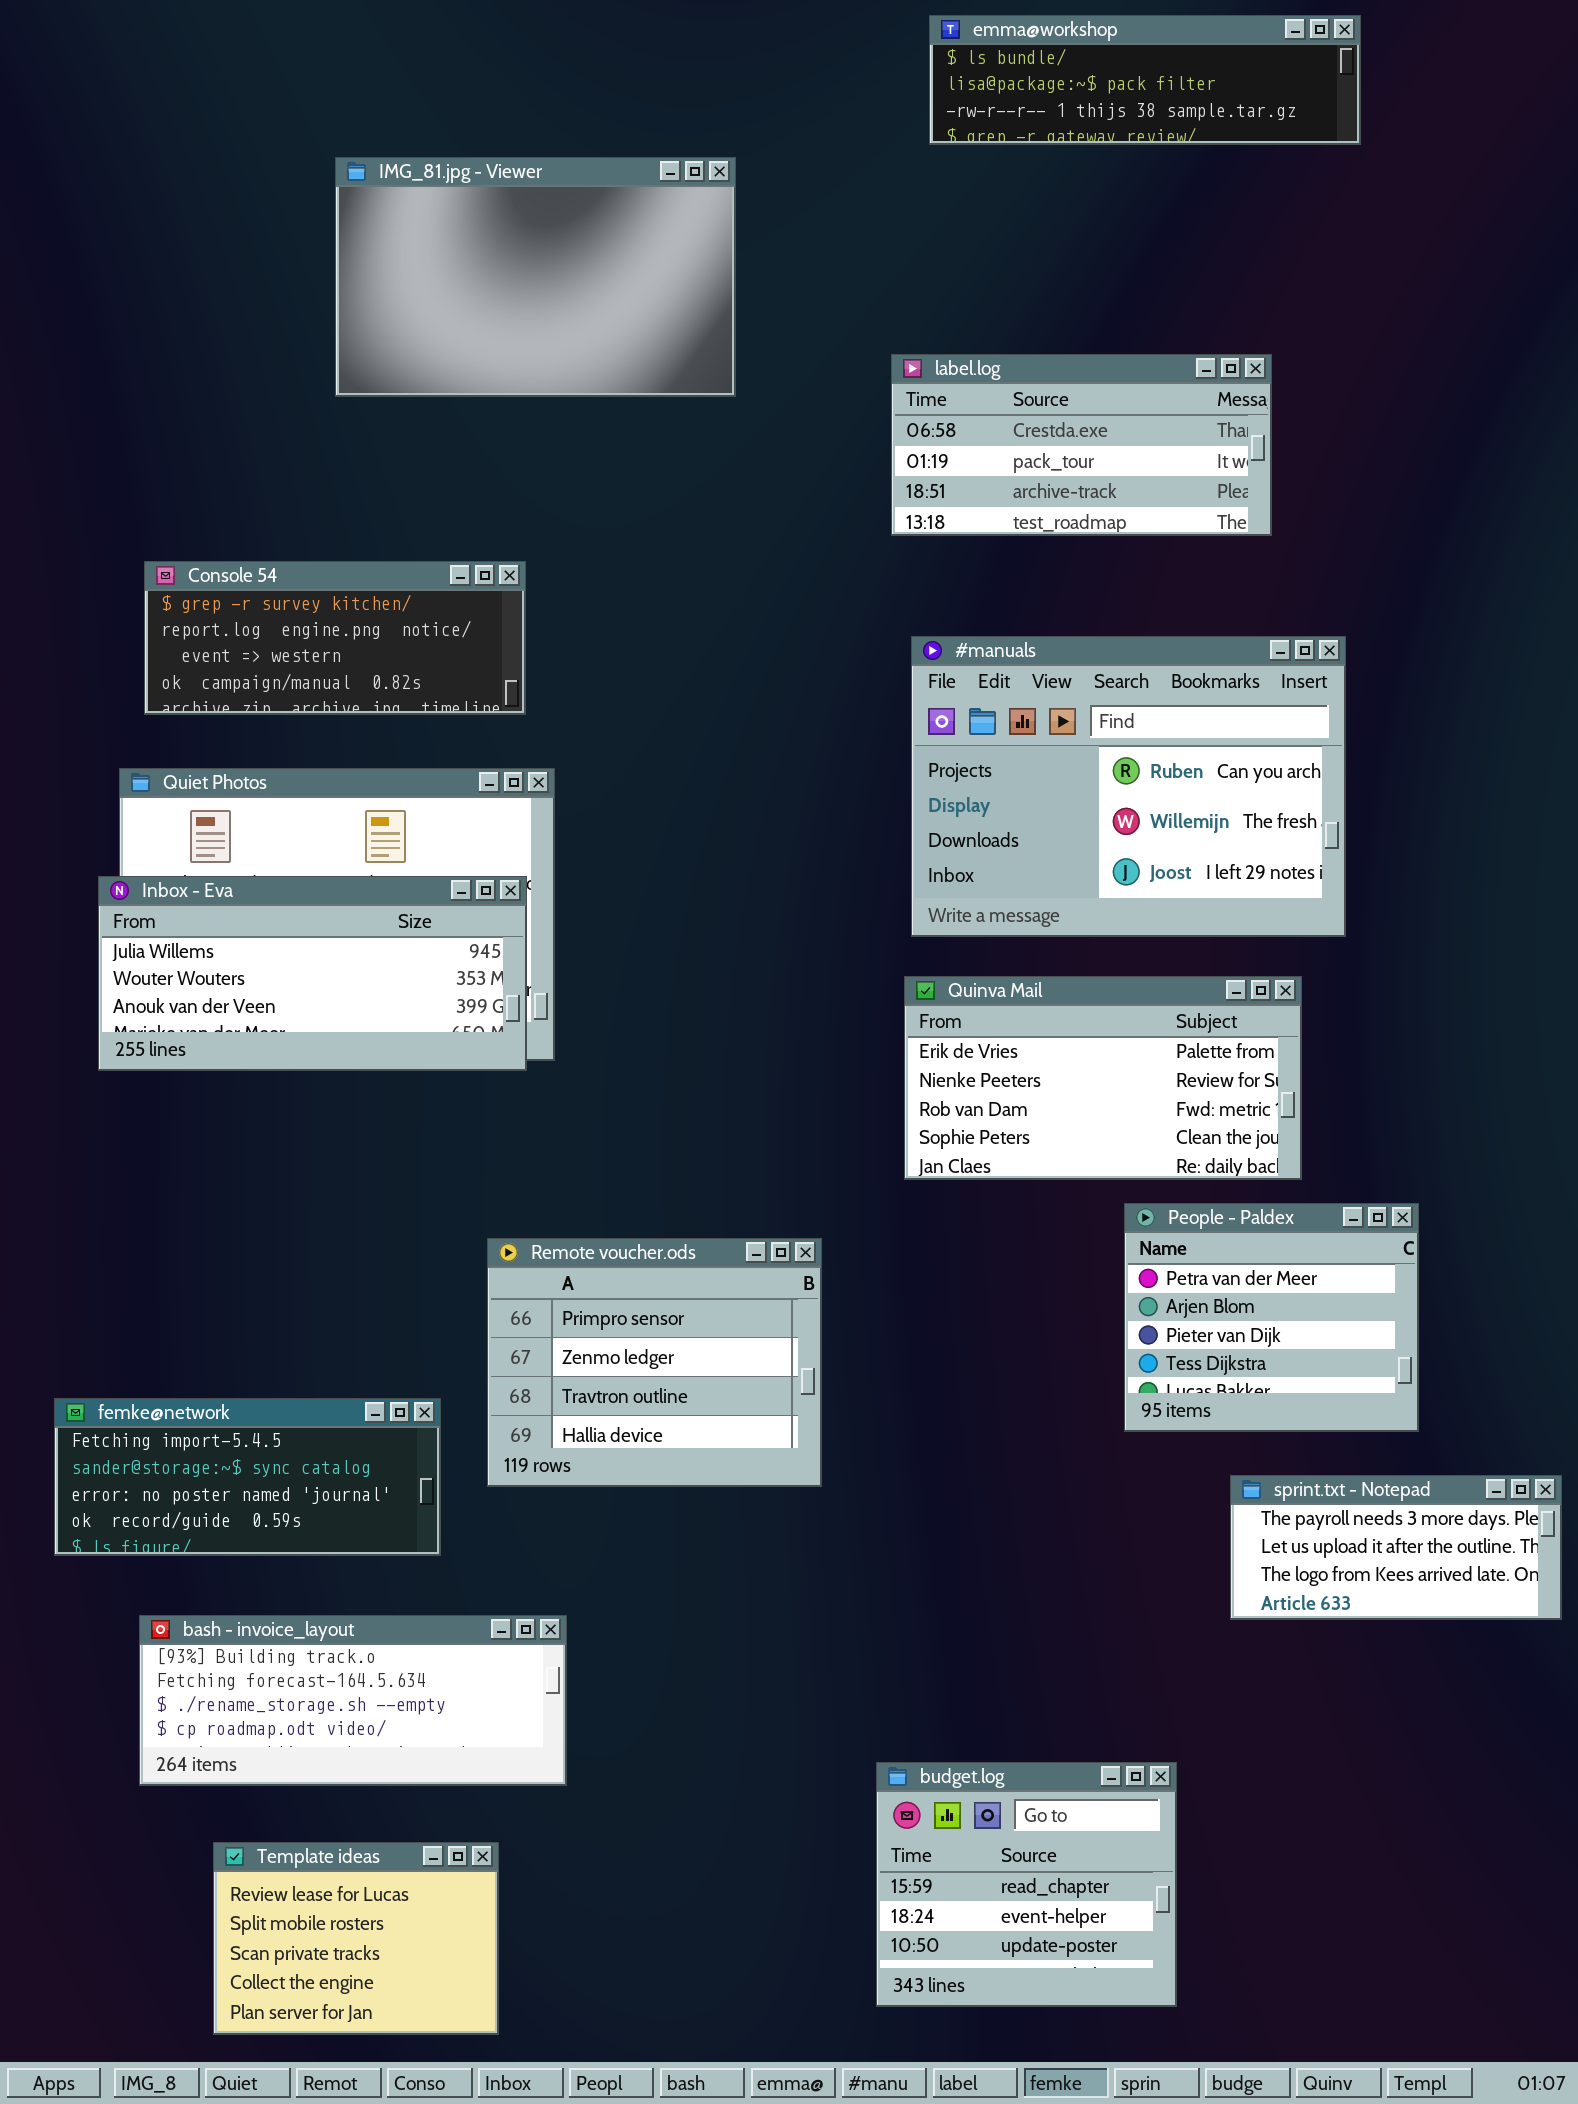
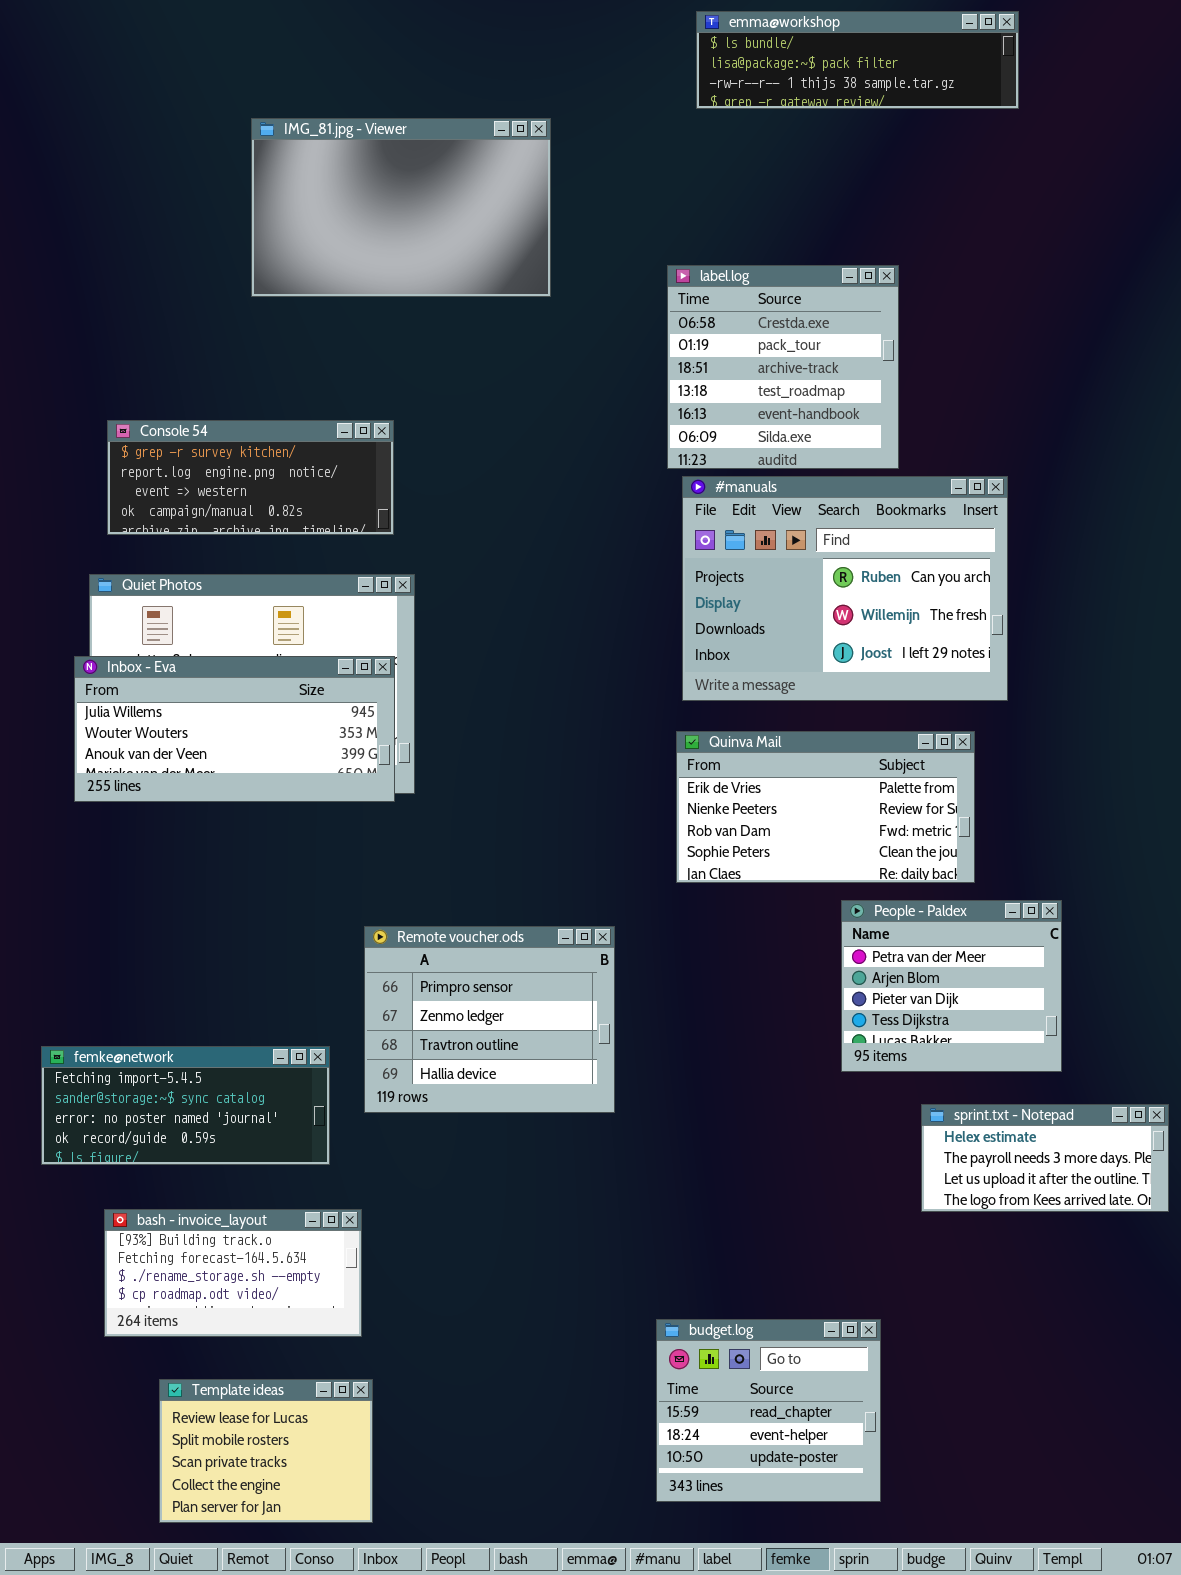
label.log: [891,354,1272,536] -> [667,265,899,469], resized
sprint.txt - Notepad: [1230,1475,1562,1620] -> [921,1104,1169,1212], scrolled up 1 row
bash - invoice_layout: [139,1615,567,1786] -> [104,1209,362,1337], resized

